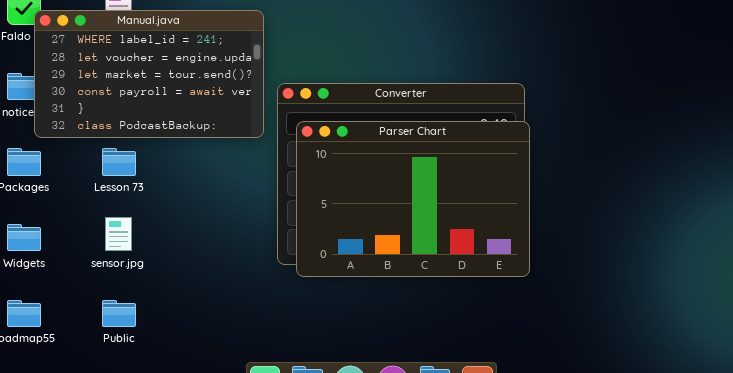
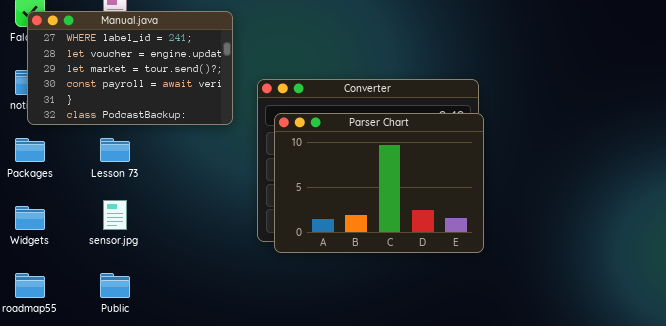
Manual.java: [34,10,264,138] -> [27,11,233,125], moved

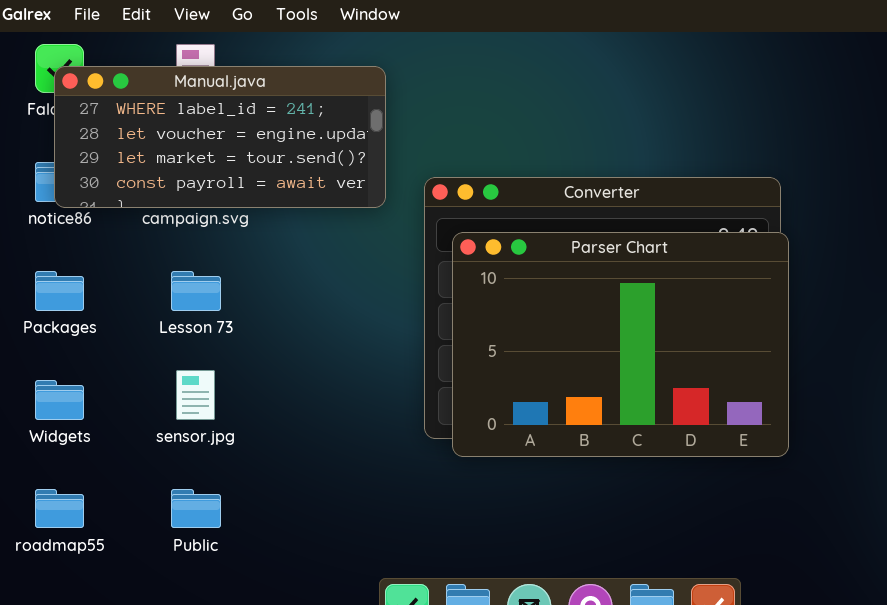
Manual.java: [27,11,233,125] -> [54,66,386,208], resized

